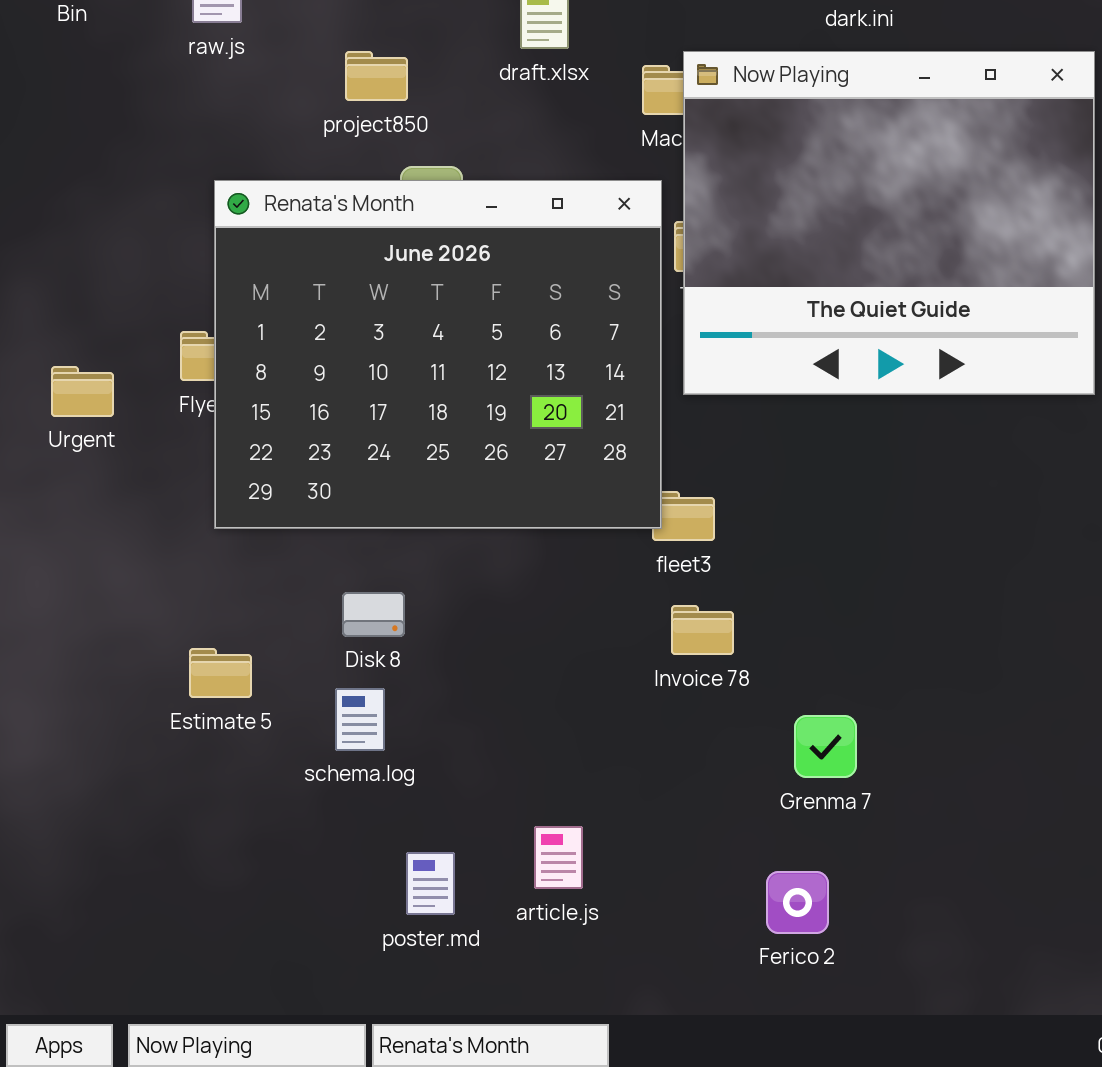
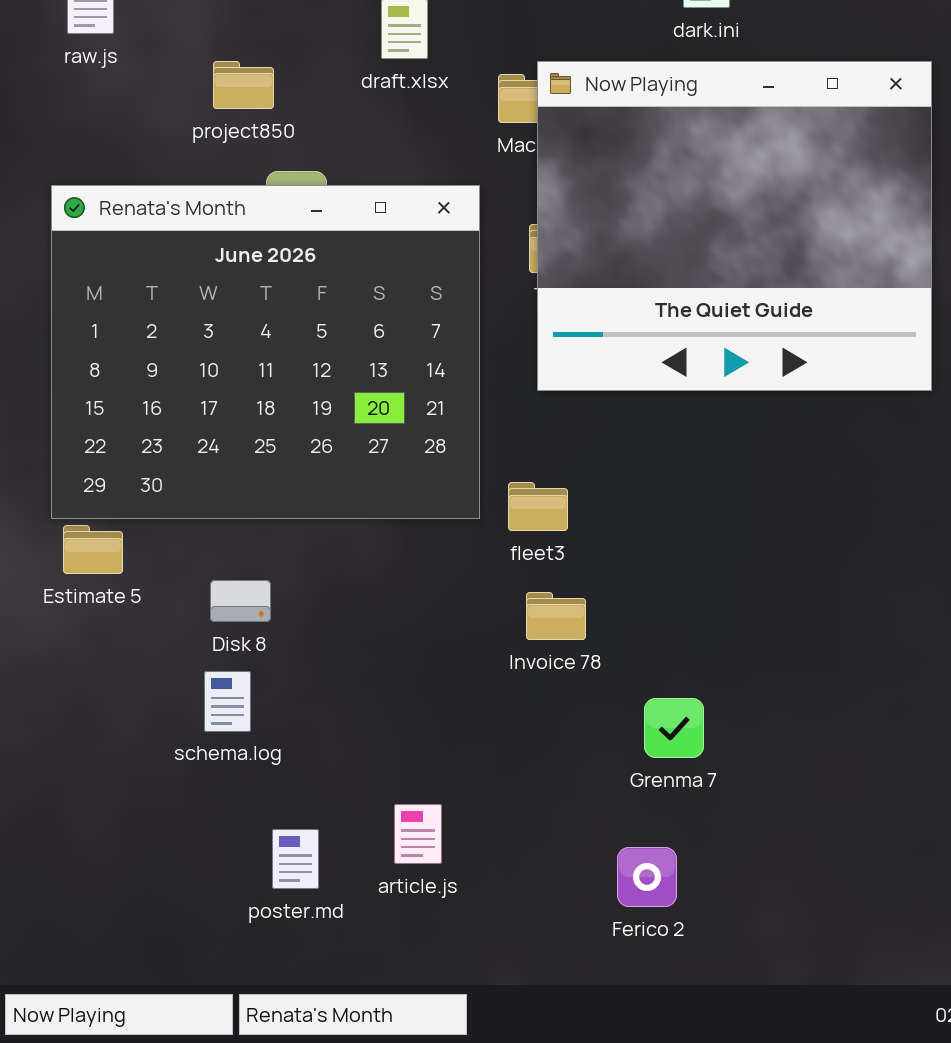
Renata's Month: [214,180,662,529] -> [51,185,480,519], moved
Estimate 5: [189,648,252,698] -> [63,525,123,574], moved

